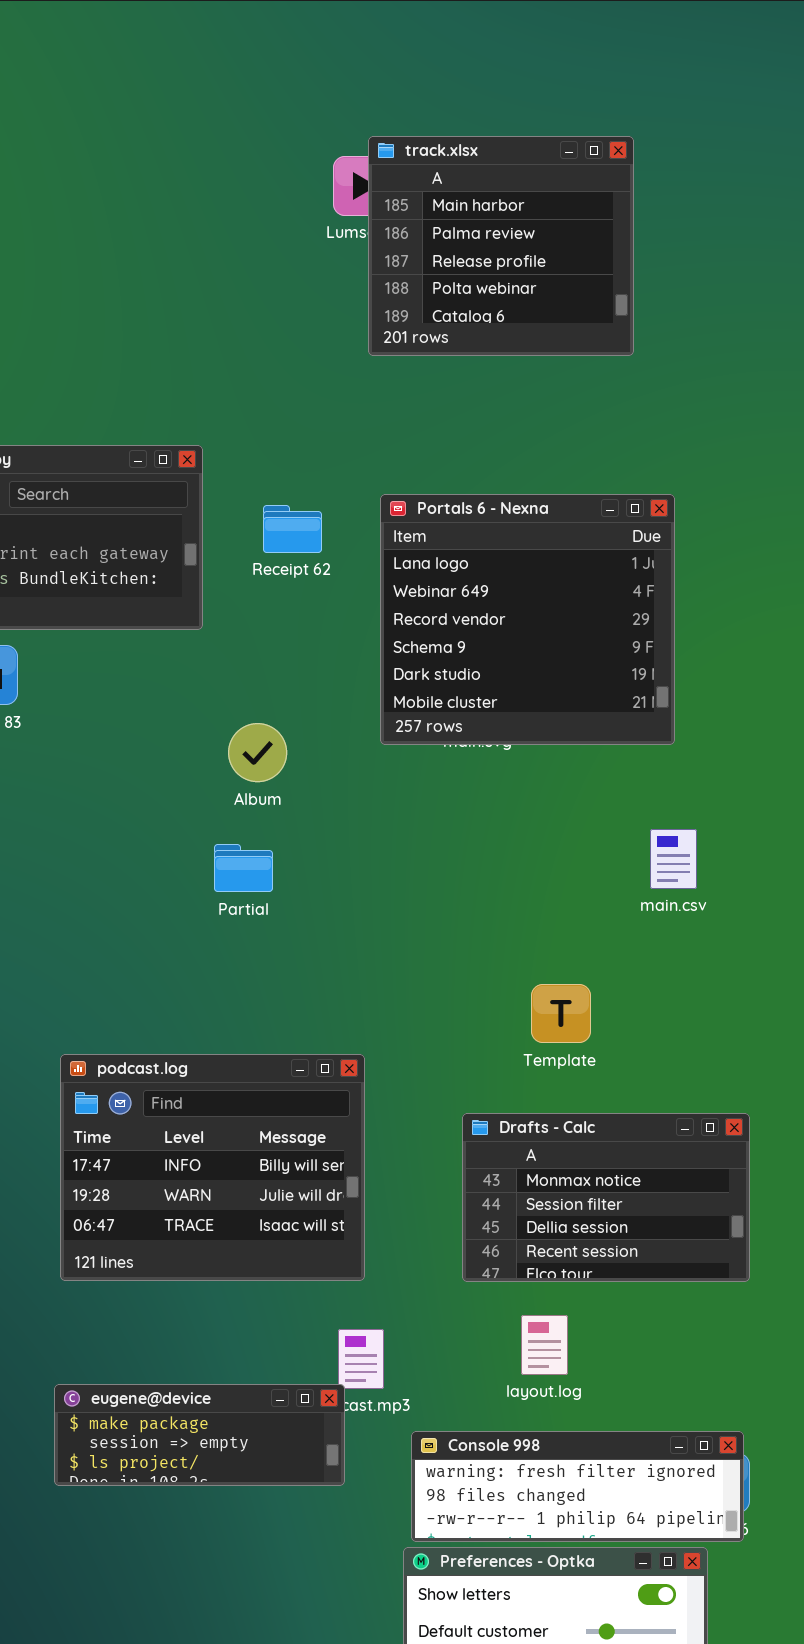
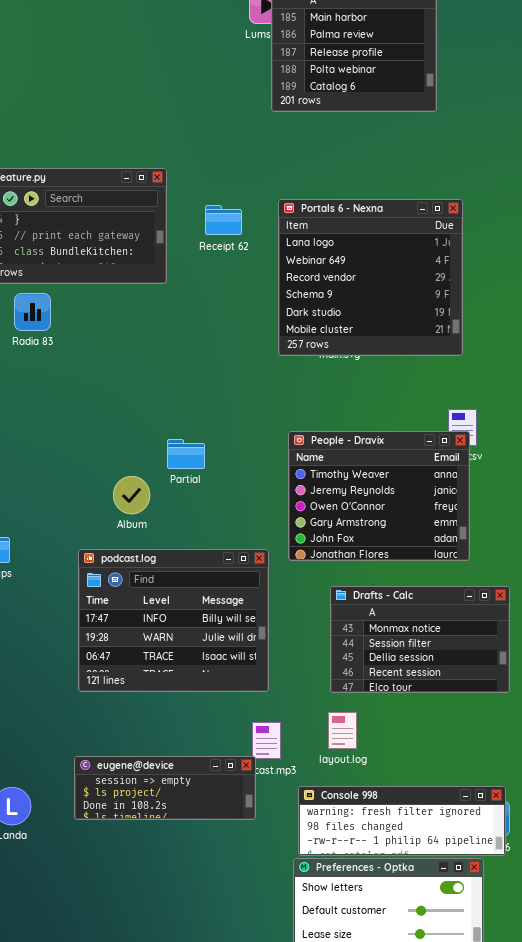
Album: [228,723,287,782] -> [113,476,150,514], moved
Partial: [214,844,273,892] -> [167,439,205,469], moved
People - Dravix: none -> [288,431,470,561], opened
layout.log: [521,1315,568,1375] -> [328,712,357,749], moved
eugene@device: [54,1384,345,1486] -> [74,756,256,820], scrolled down 1 row

